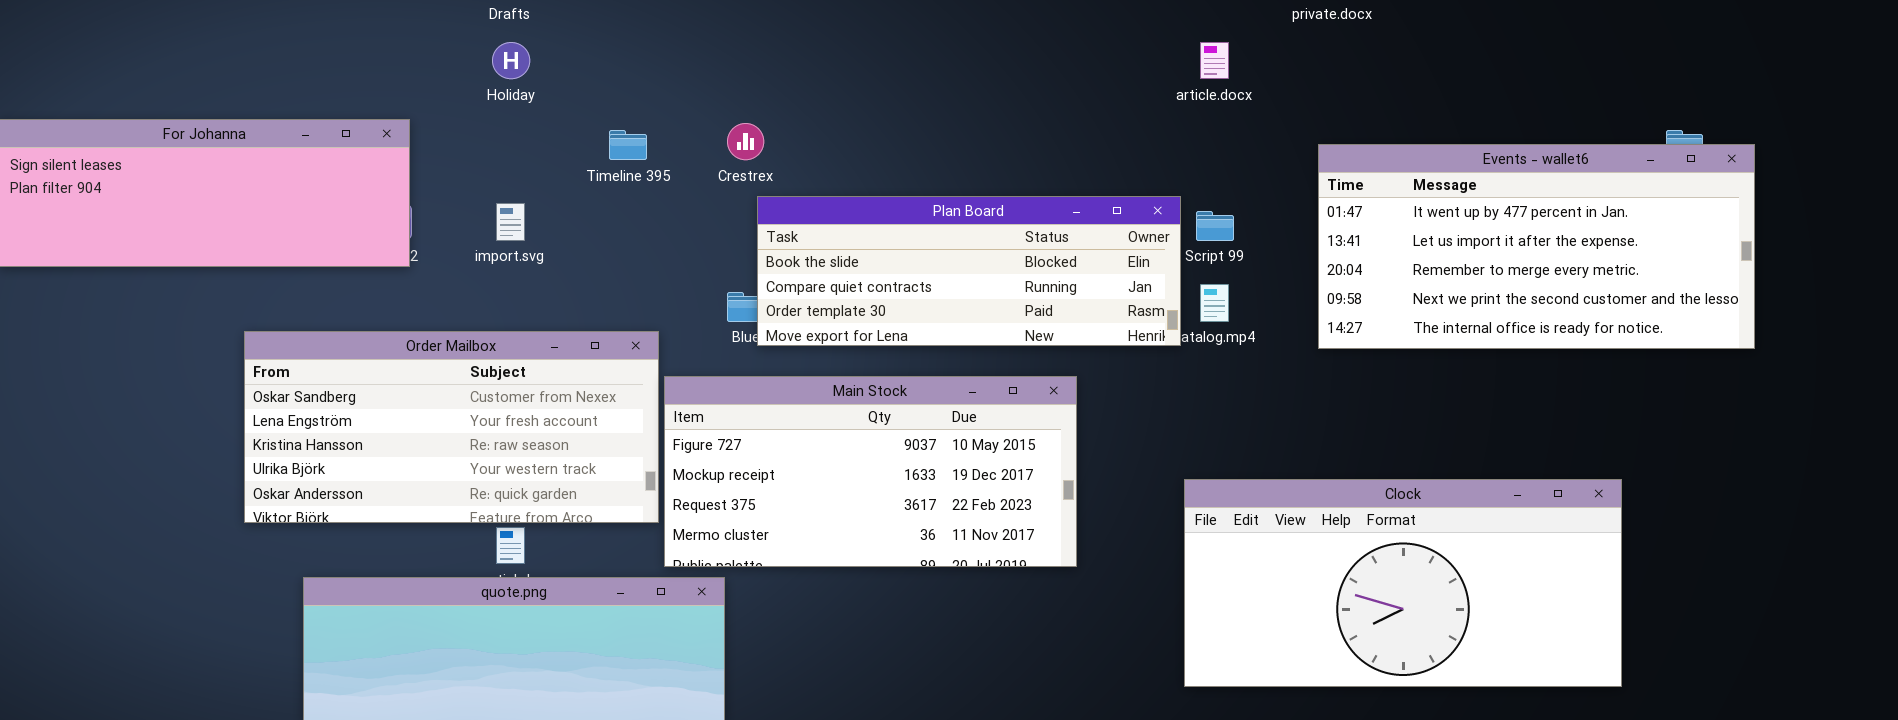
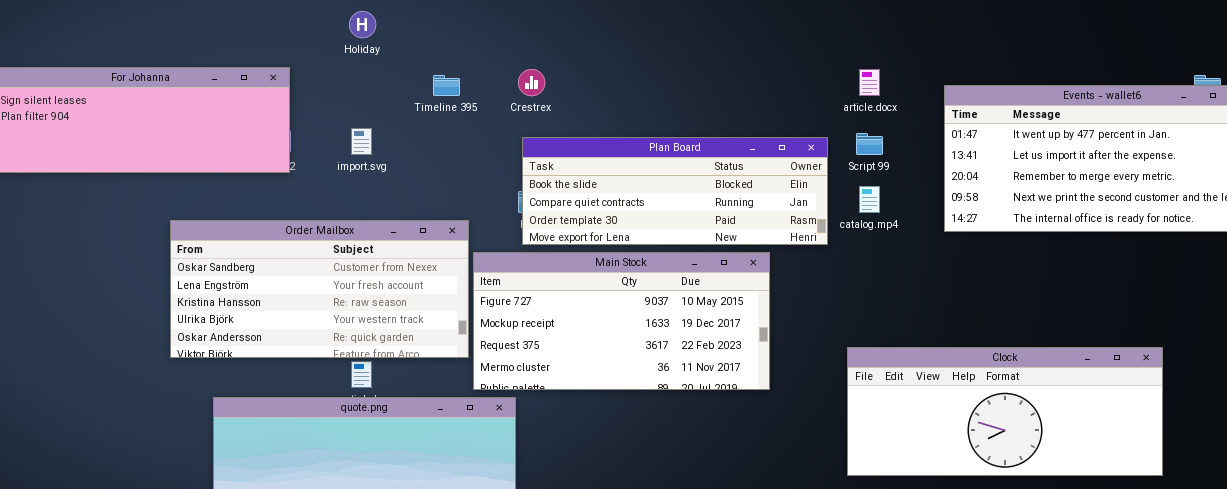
article.docx: [1200,42,1229,79] -> [859,69,880,96], moved
Plan Board: [757,196,1181,346] -> [522,137,828,245], moved
Clock: [1184,479,1622,687] -> [847,347,1163,476], resized

